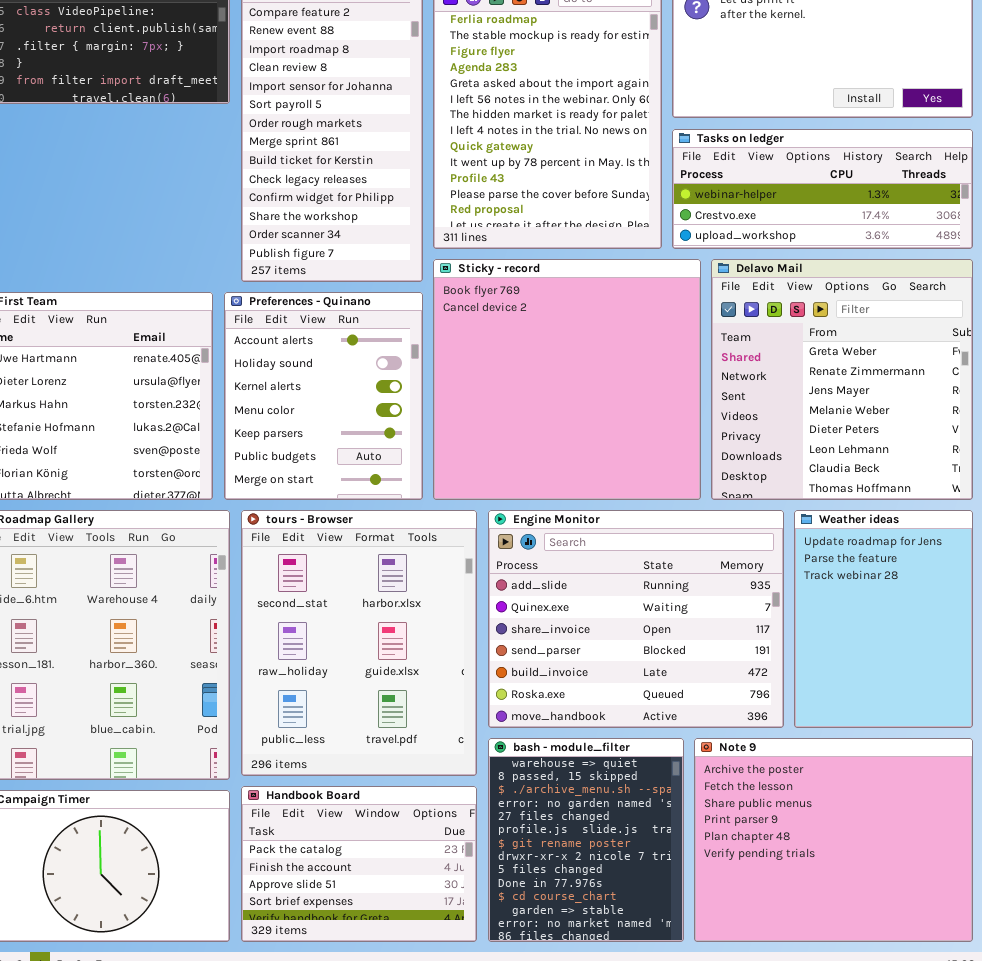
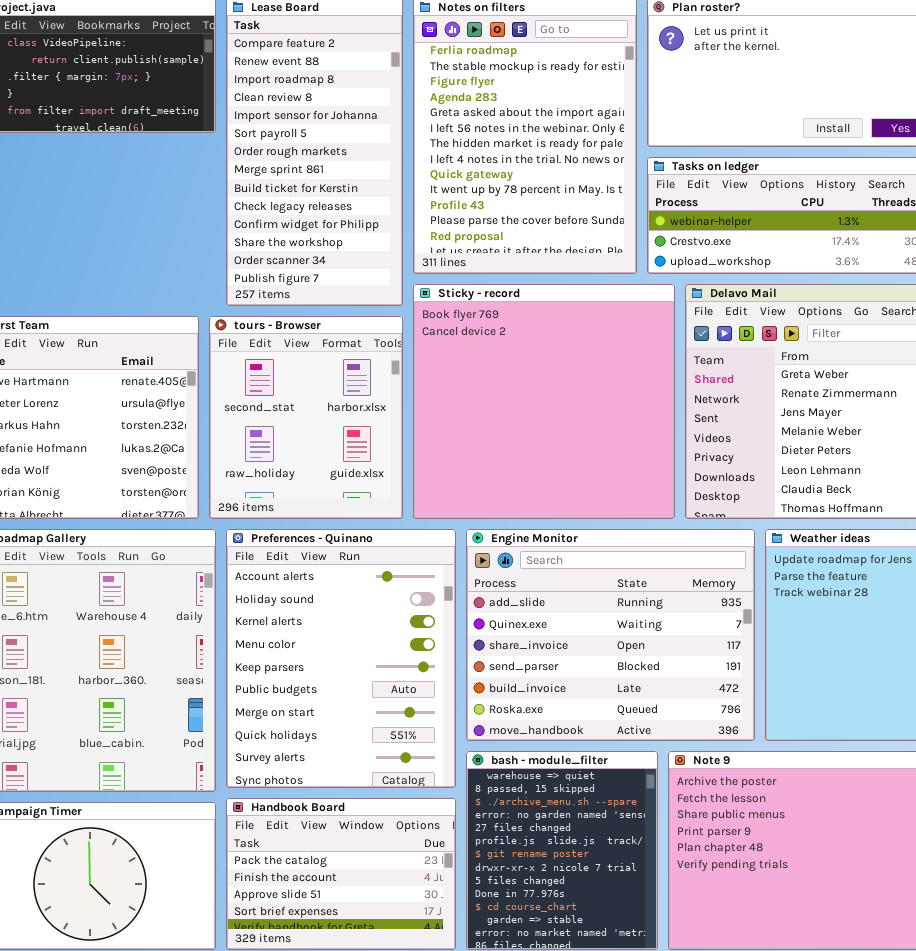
Preferences - Quinano: [224,292,423,500] -> [226,529,456,788], moved, resized
tours - Browser: [241,510,477,776] -> [209,316,403,519], moved, resized

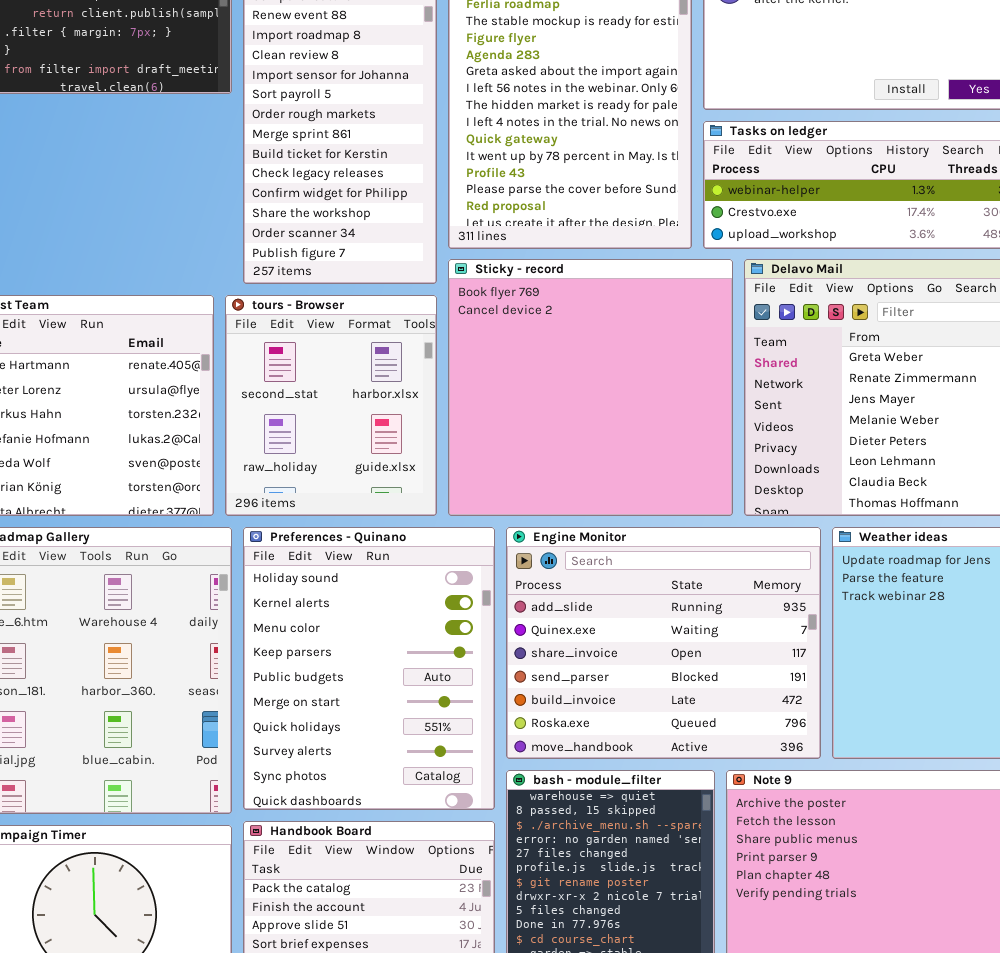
Preferences - Quinano: [226,529,456,788] -> [243,527,495,810], scrolled down 1 row

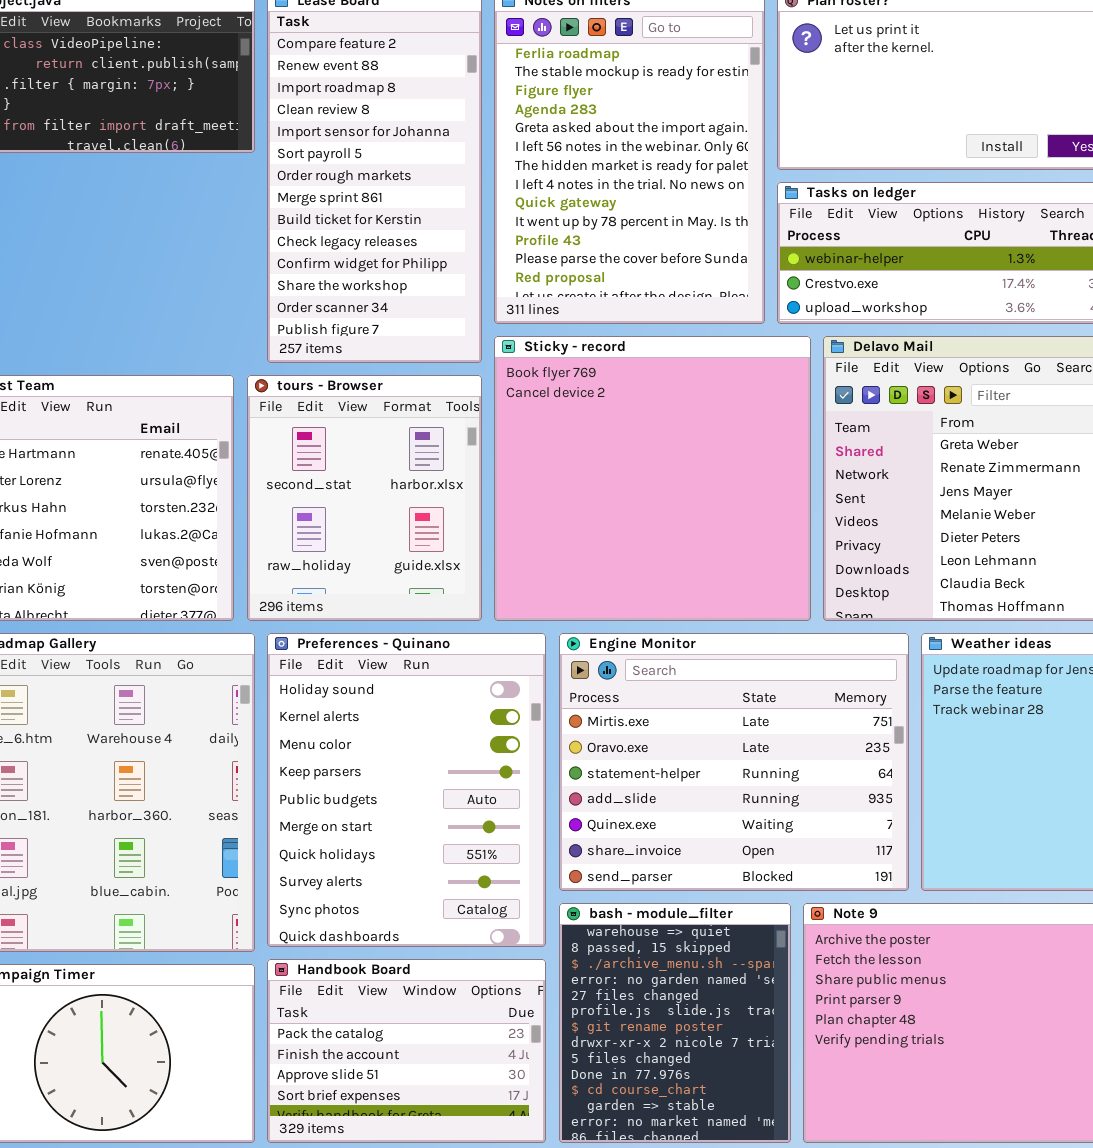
Engine Monitor: [506,527,821,759] -> [559,633,909,891], scrolled up 3 rows

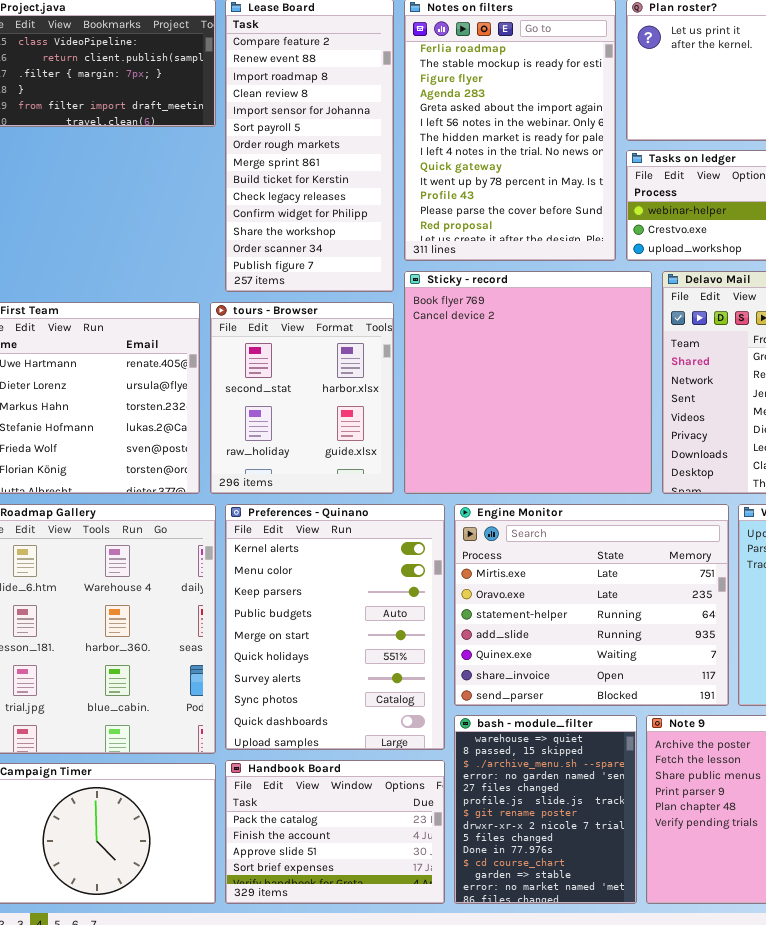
Preferences - Quinano: [267,633,546,947] -> [225,504,445,750], scrolled down 1 row

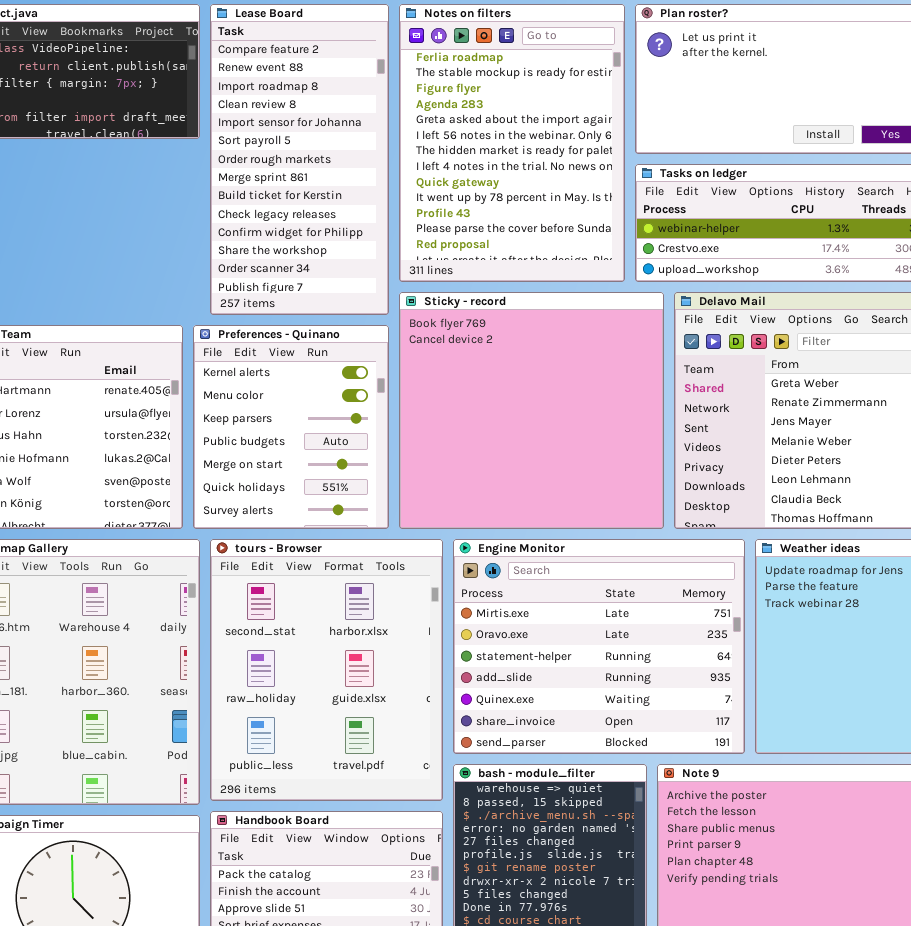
tours - Browser: [210,302,394,494] -> [210,539,443,801], moved, resized
Preferences - Quinano: [225,504,445,750] -> [193,325,389,529], moved, resized

